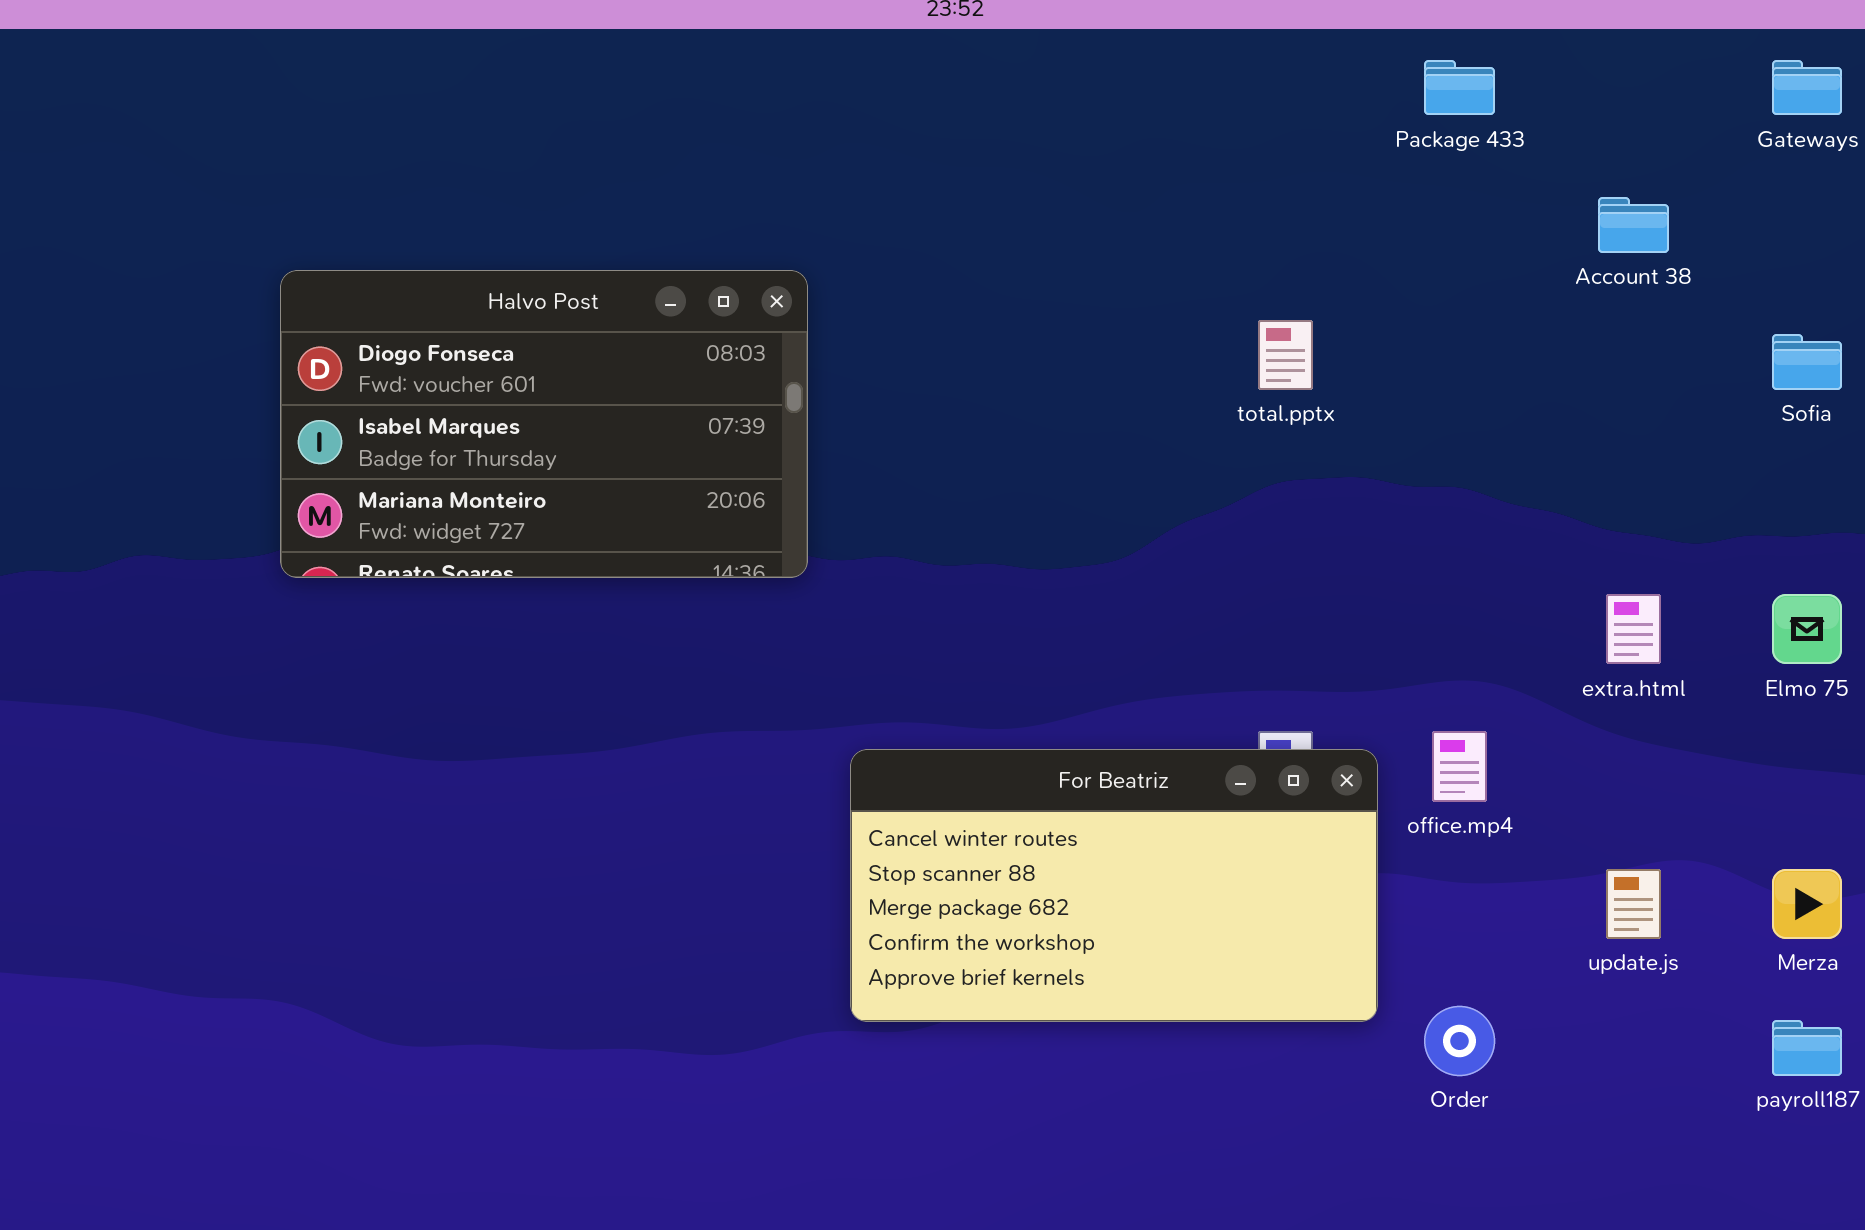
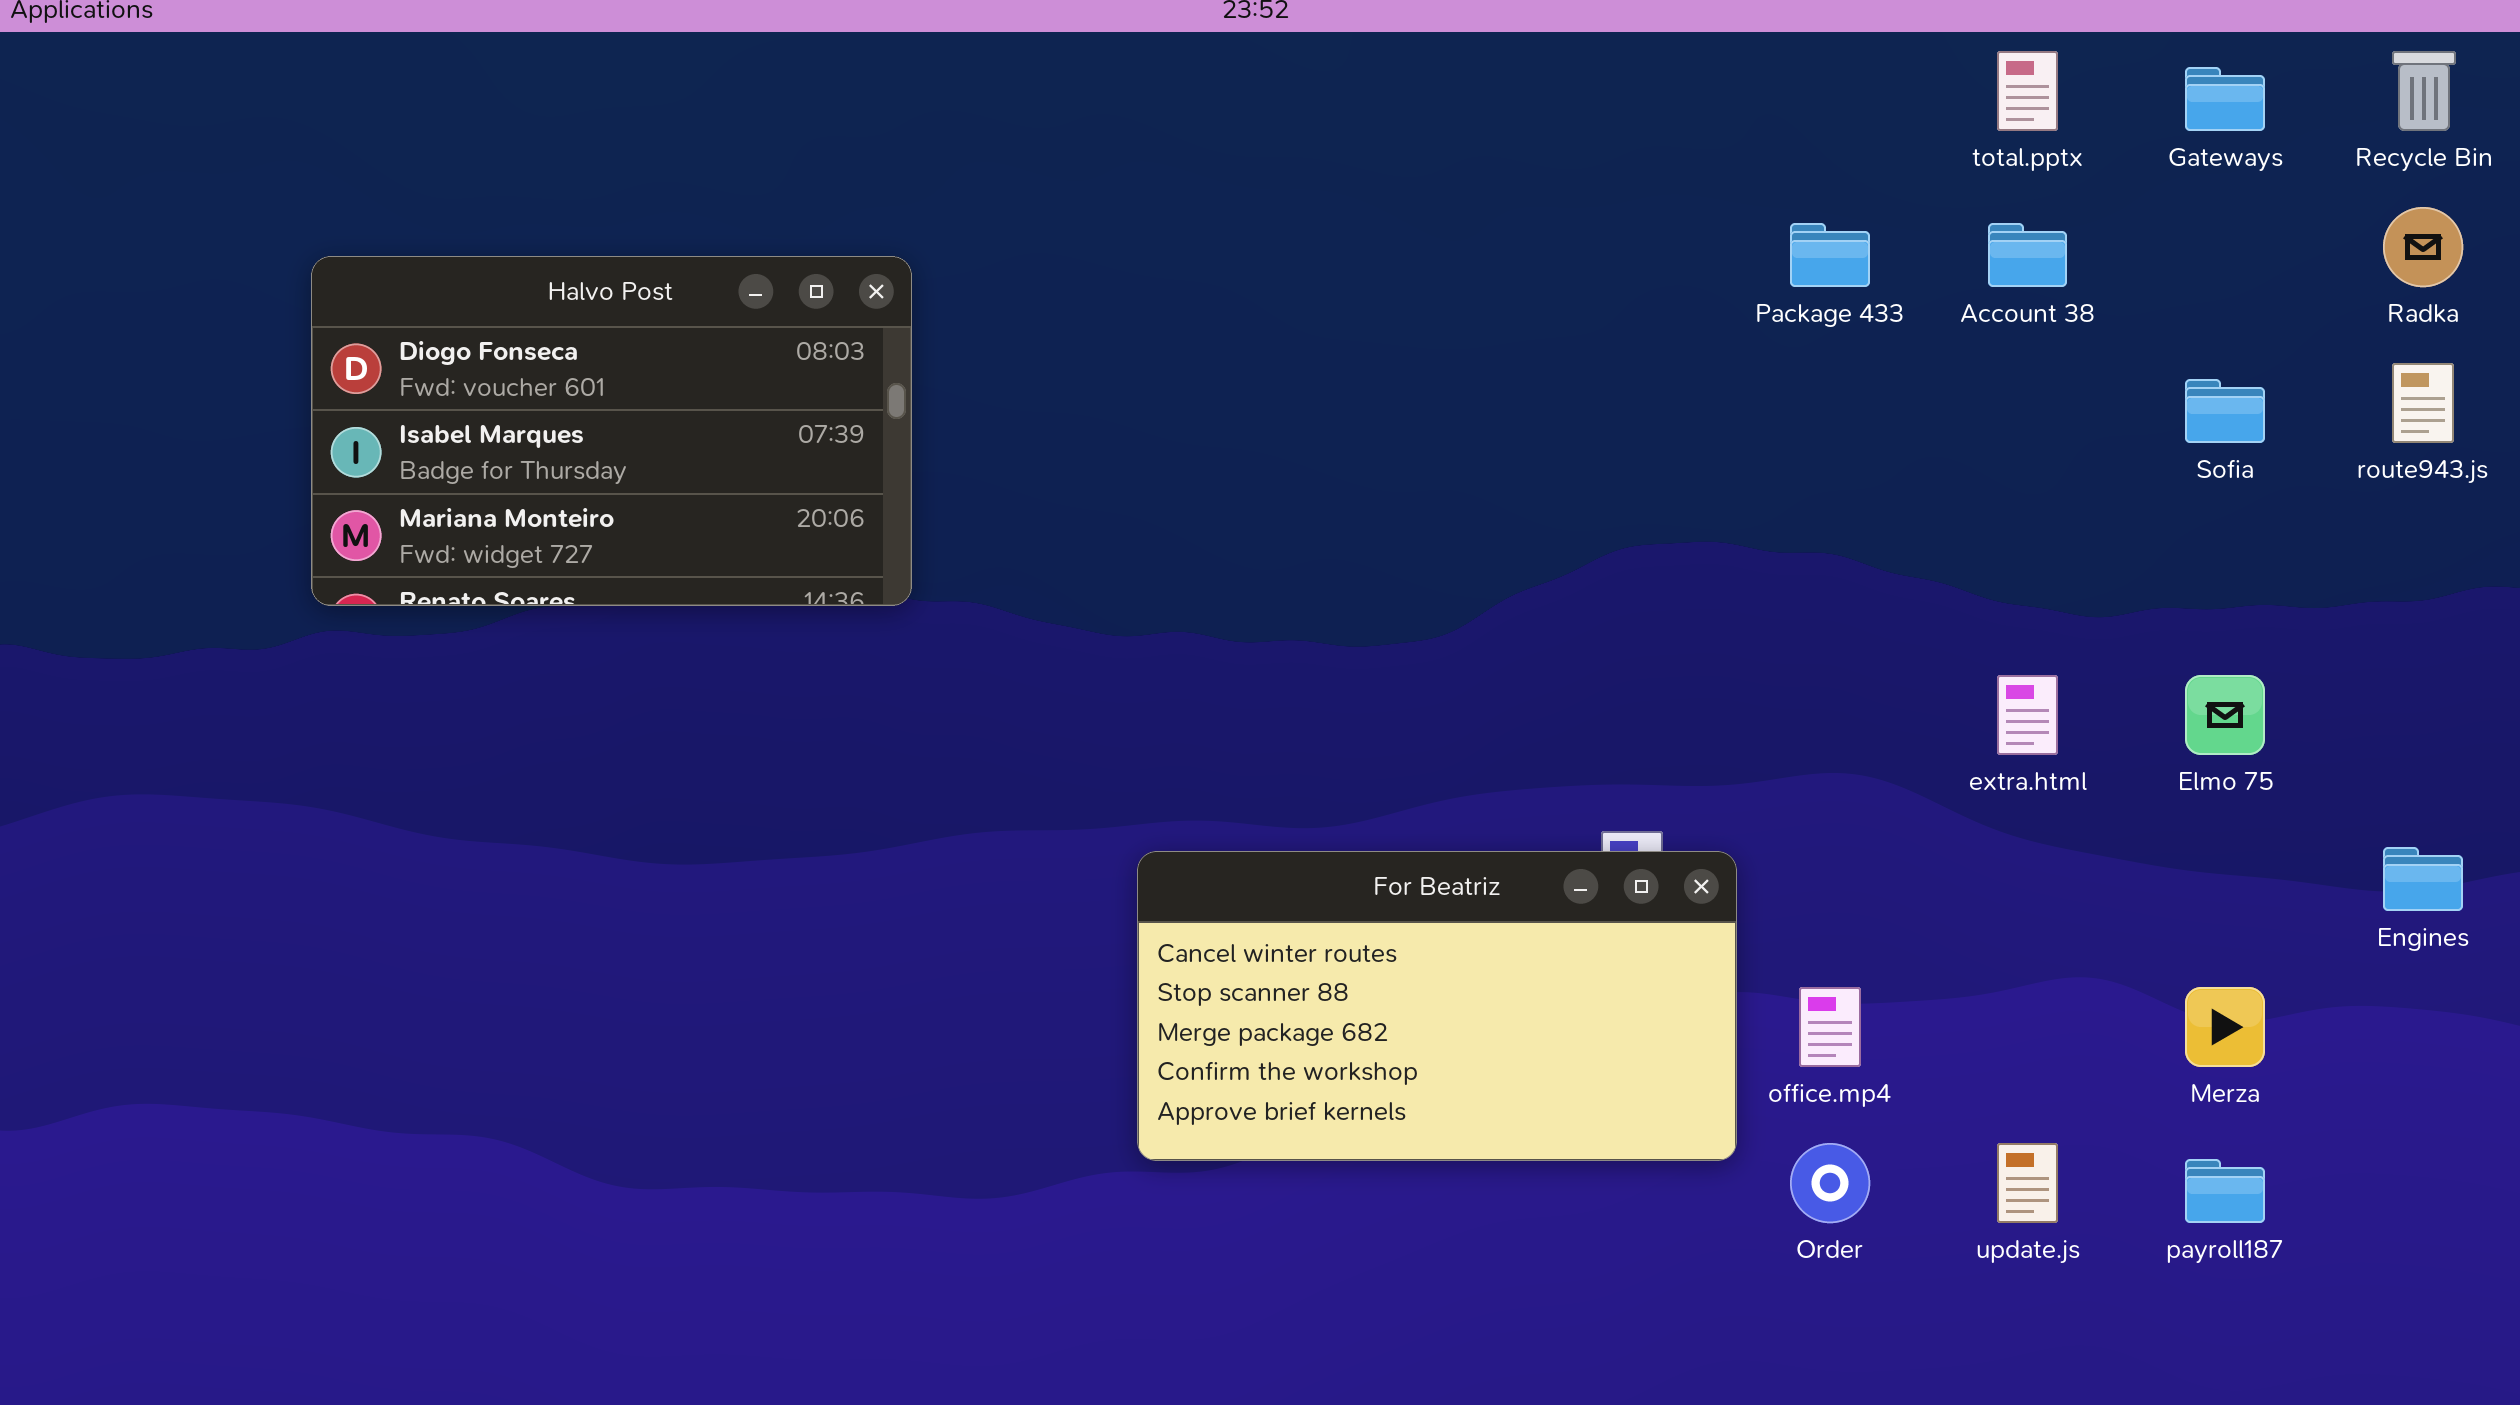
Package 433: [1424,60,1495,115] -> [1790,223,1870,287], moved
Halvo Post: [280,270,808,578] -> [311,256,912,606], moved
total.pptx: [1258,320,1313,390] -> [1997,51,2058,131], moved
office.mp4: [1432,731,1487,802] -> [1799,987,1861,1067], moved
update.js: [1606,869,1661,939] -> [1997,1143,2058,1223], moved

